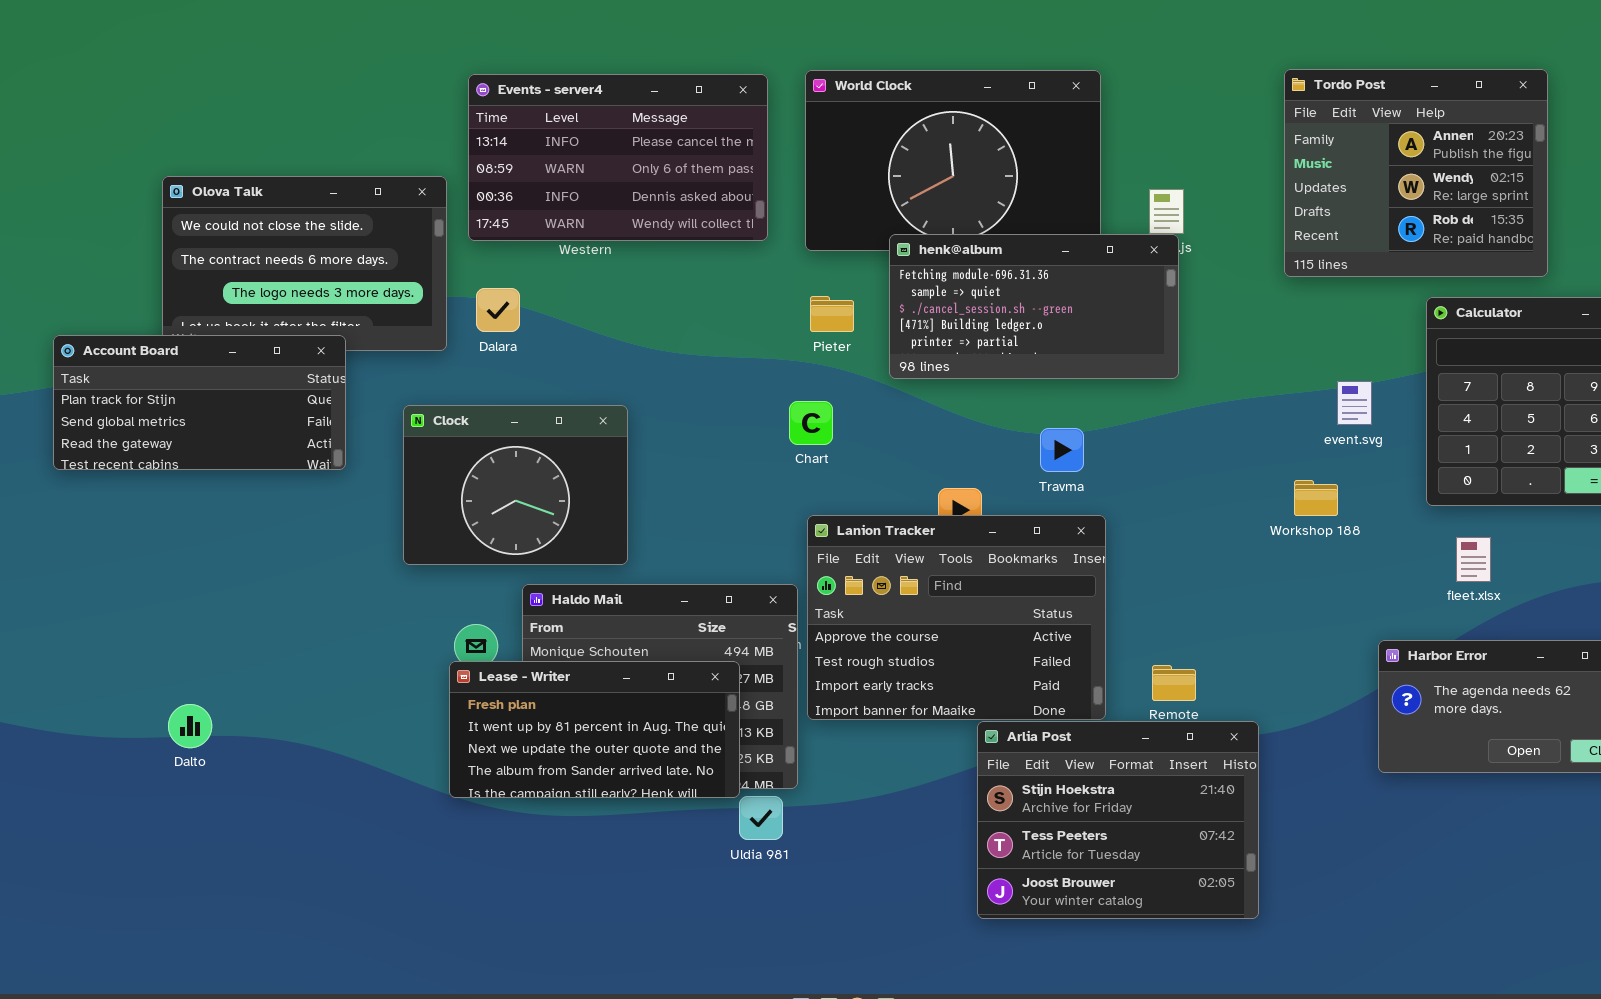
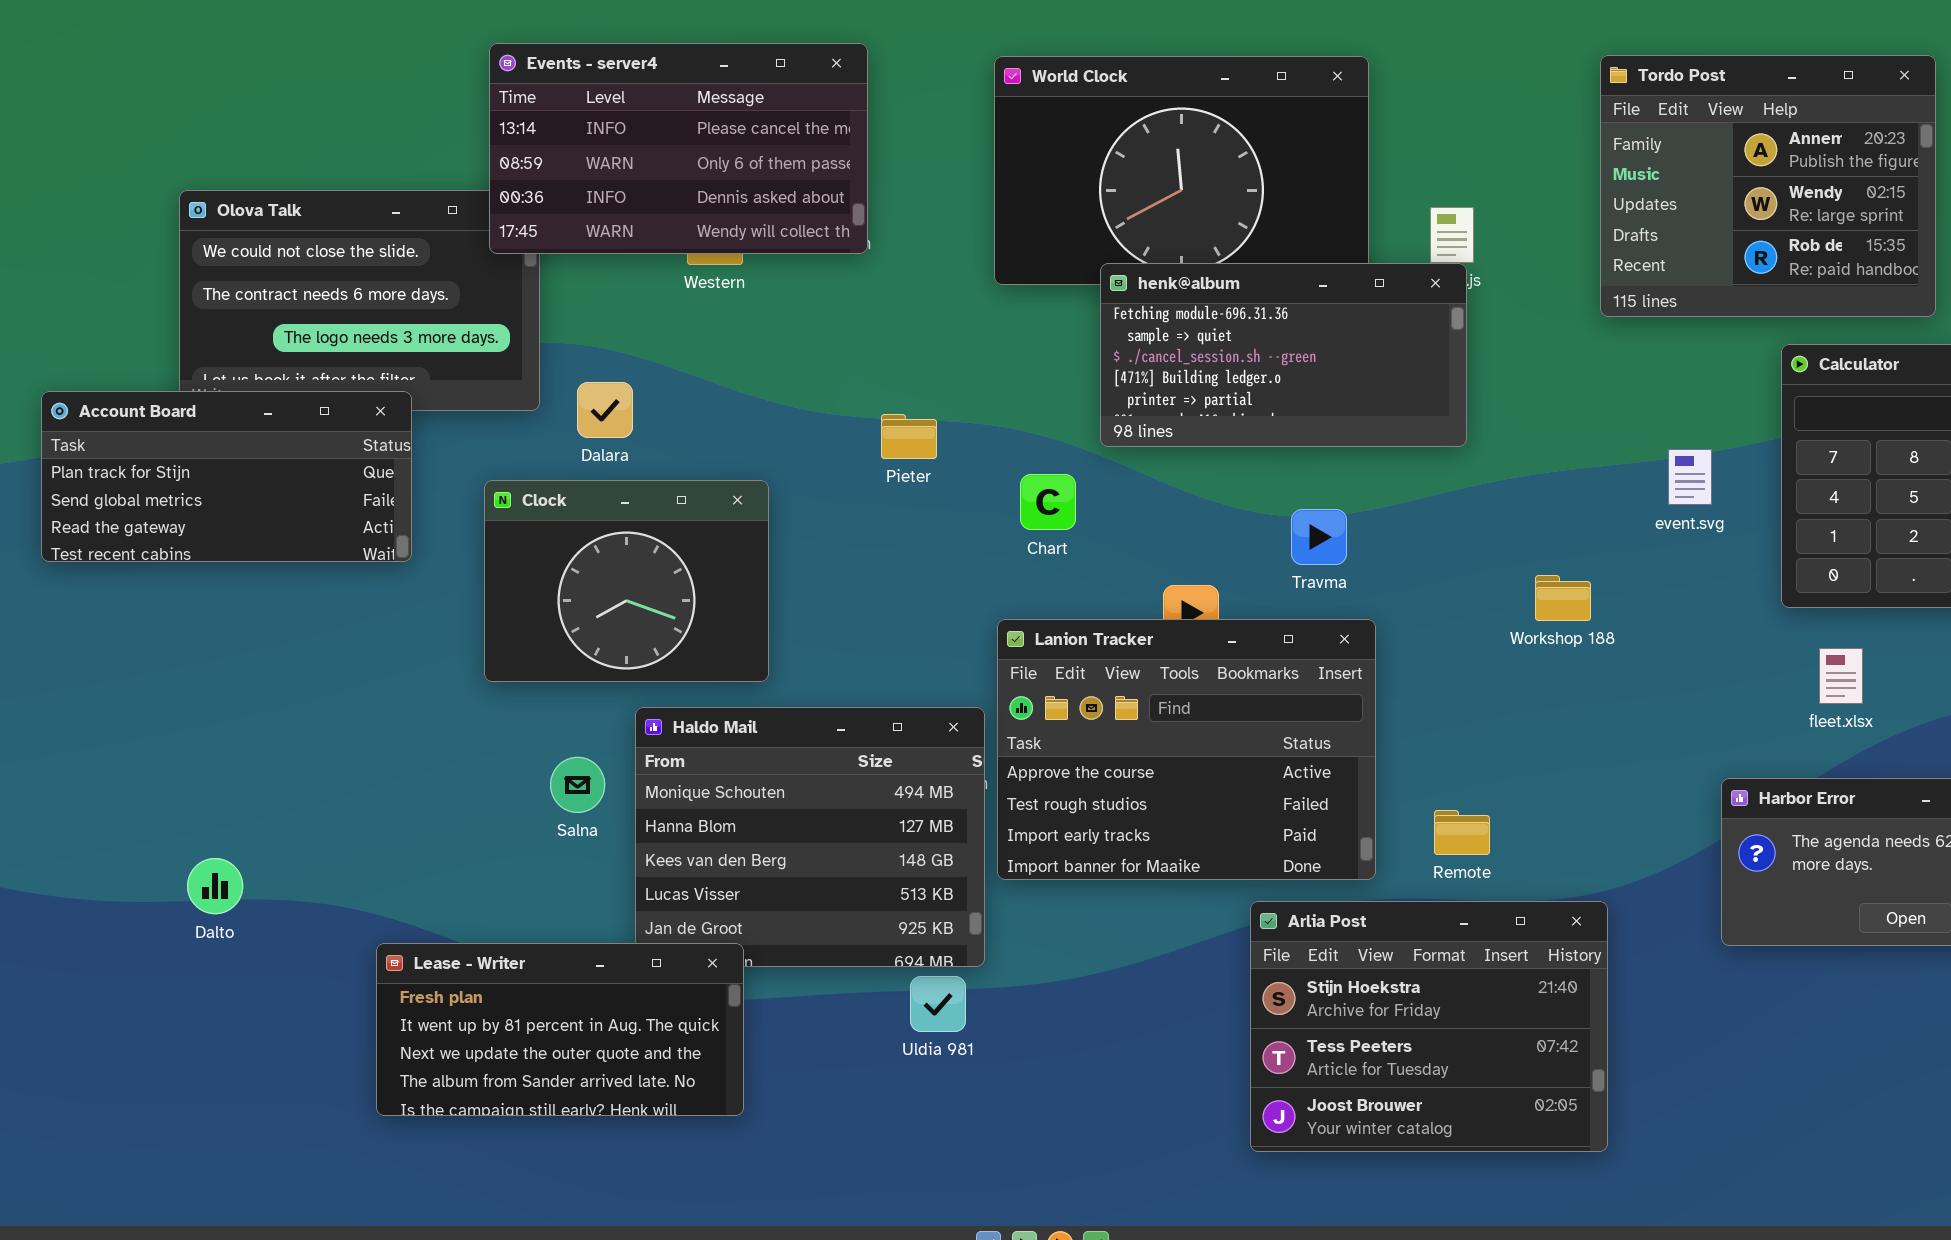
Events - server4: [468,74,768,241] -> [489,43,868,254], moved
Dalara: [476,288,520,332] -> [577,382,633,438], moved
Pieter: [810,296,854,332] -> [881,414,937,459], moved
Chart: [789,401,833,445] -> [1020,474,1076,530], moved
Workshop 188: [1294,480,1338,516] -> [1535,575,1591,621], moved
Lease - Writer: [449,661,740,798] -> [376,943,744,1116], moved
Arlia Post: [977,721,1259,919] -> [1250,901,1608,1152], moved

